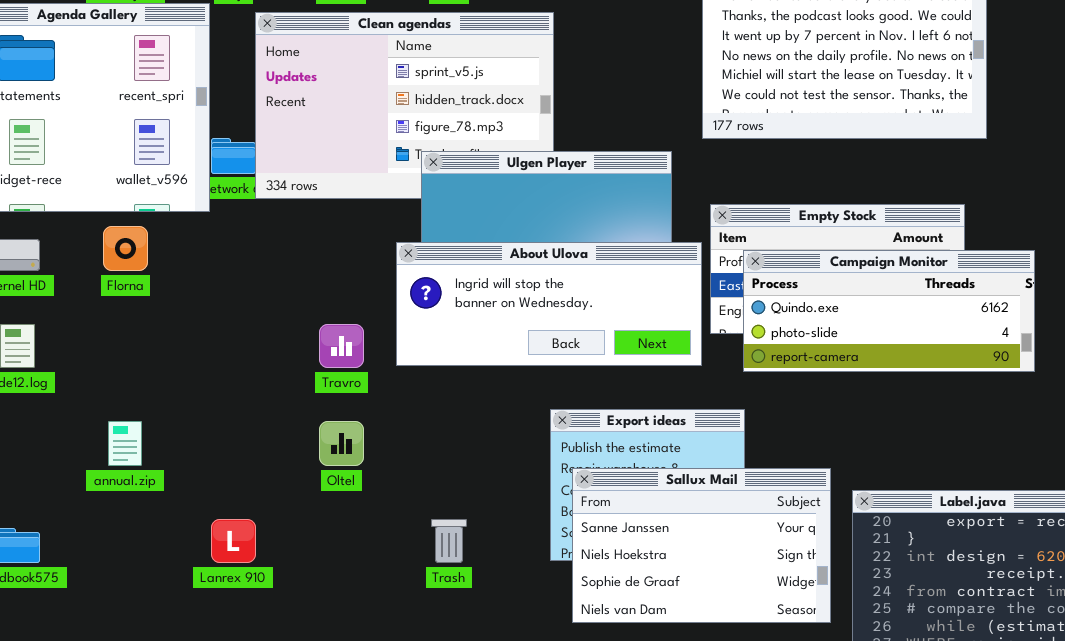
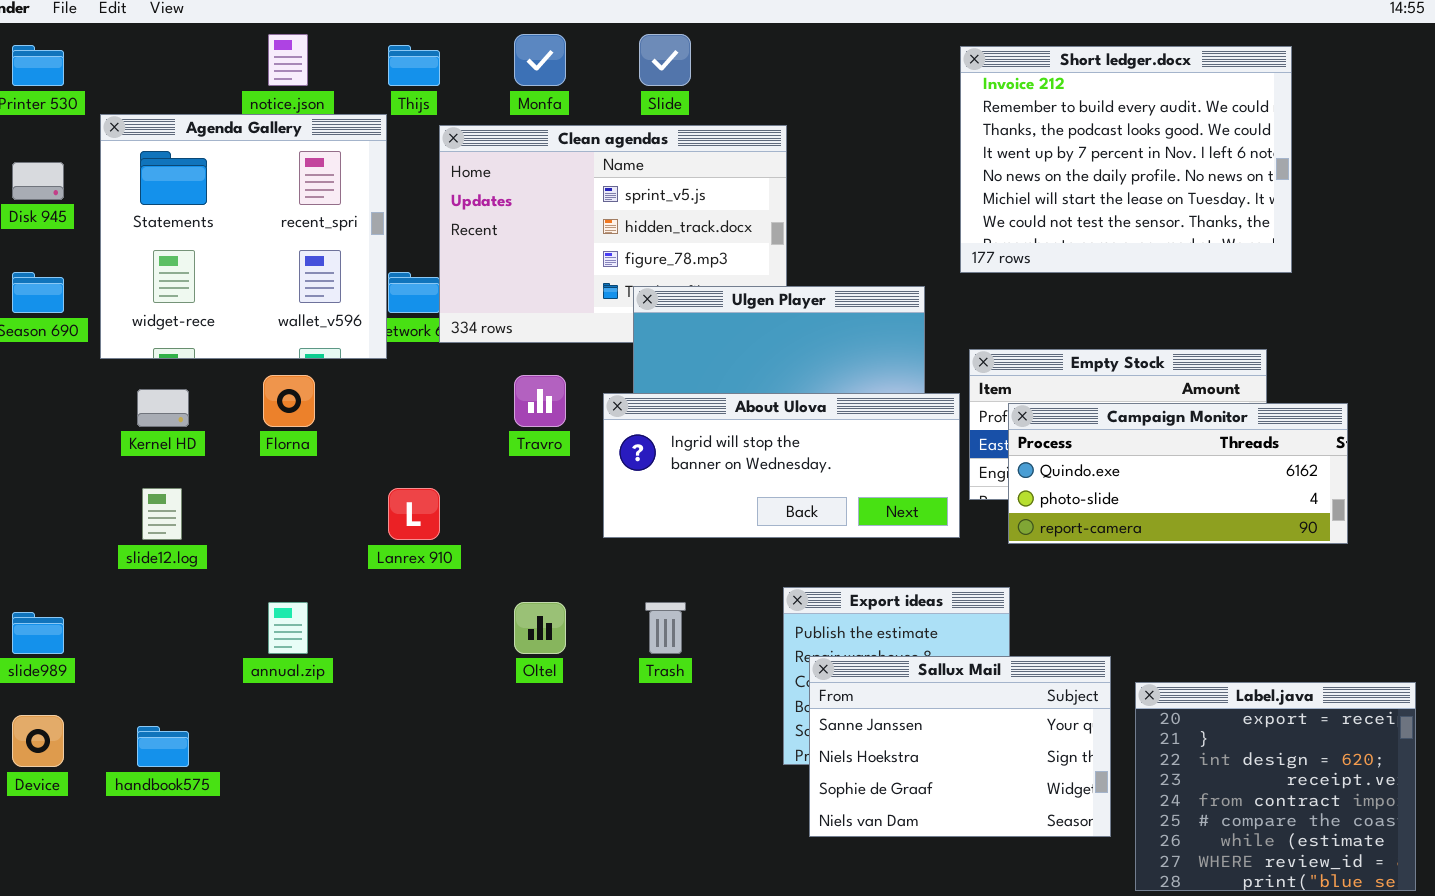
Travro: [319,324,364,368] -> [514,375,566,427], moved
Lanrex 910: [211,519,256,563] -> [388,488,440,540], moved
Trash: [431,519,467,563] -> [645,602,686,654], moved

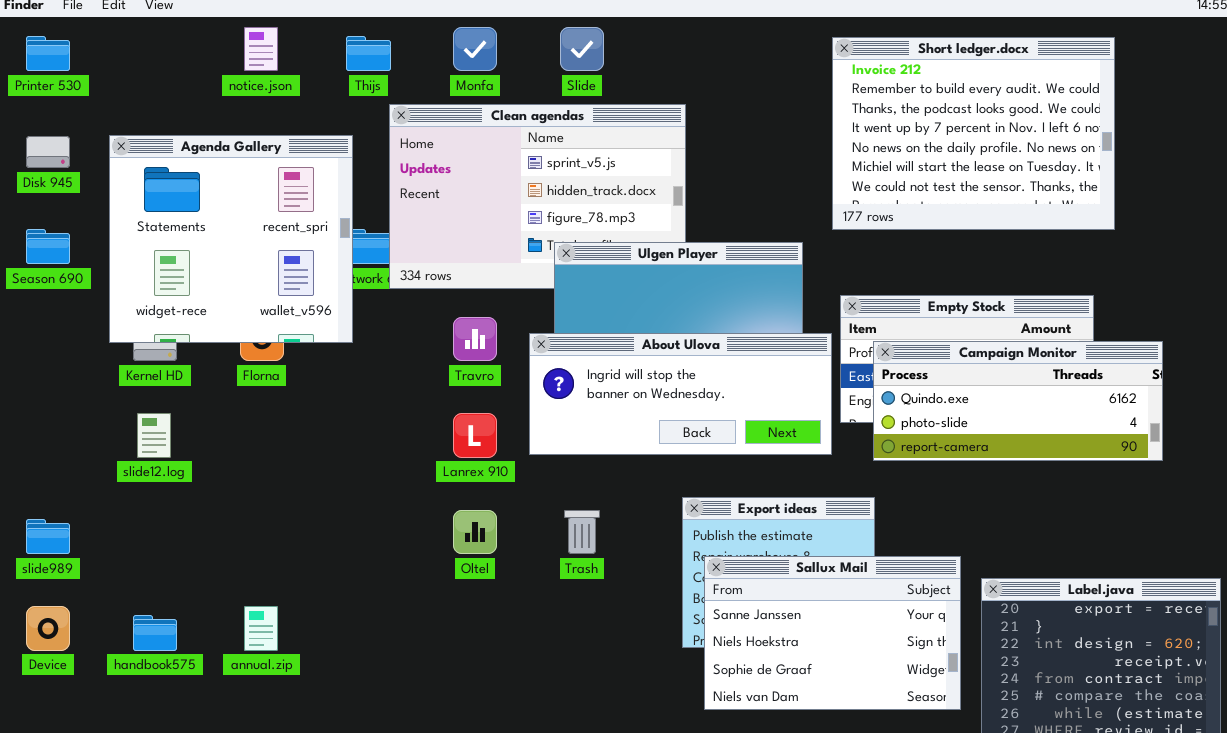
Agenda Gallery: [100,114,387,359] -> [109,135,353,343], moved
Lanrex 910: [388,488,440,540] -> [453,413,497,458], moved
annual.zip: [268,602,308,654] -> [244,606,278,651], moved

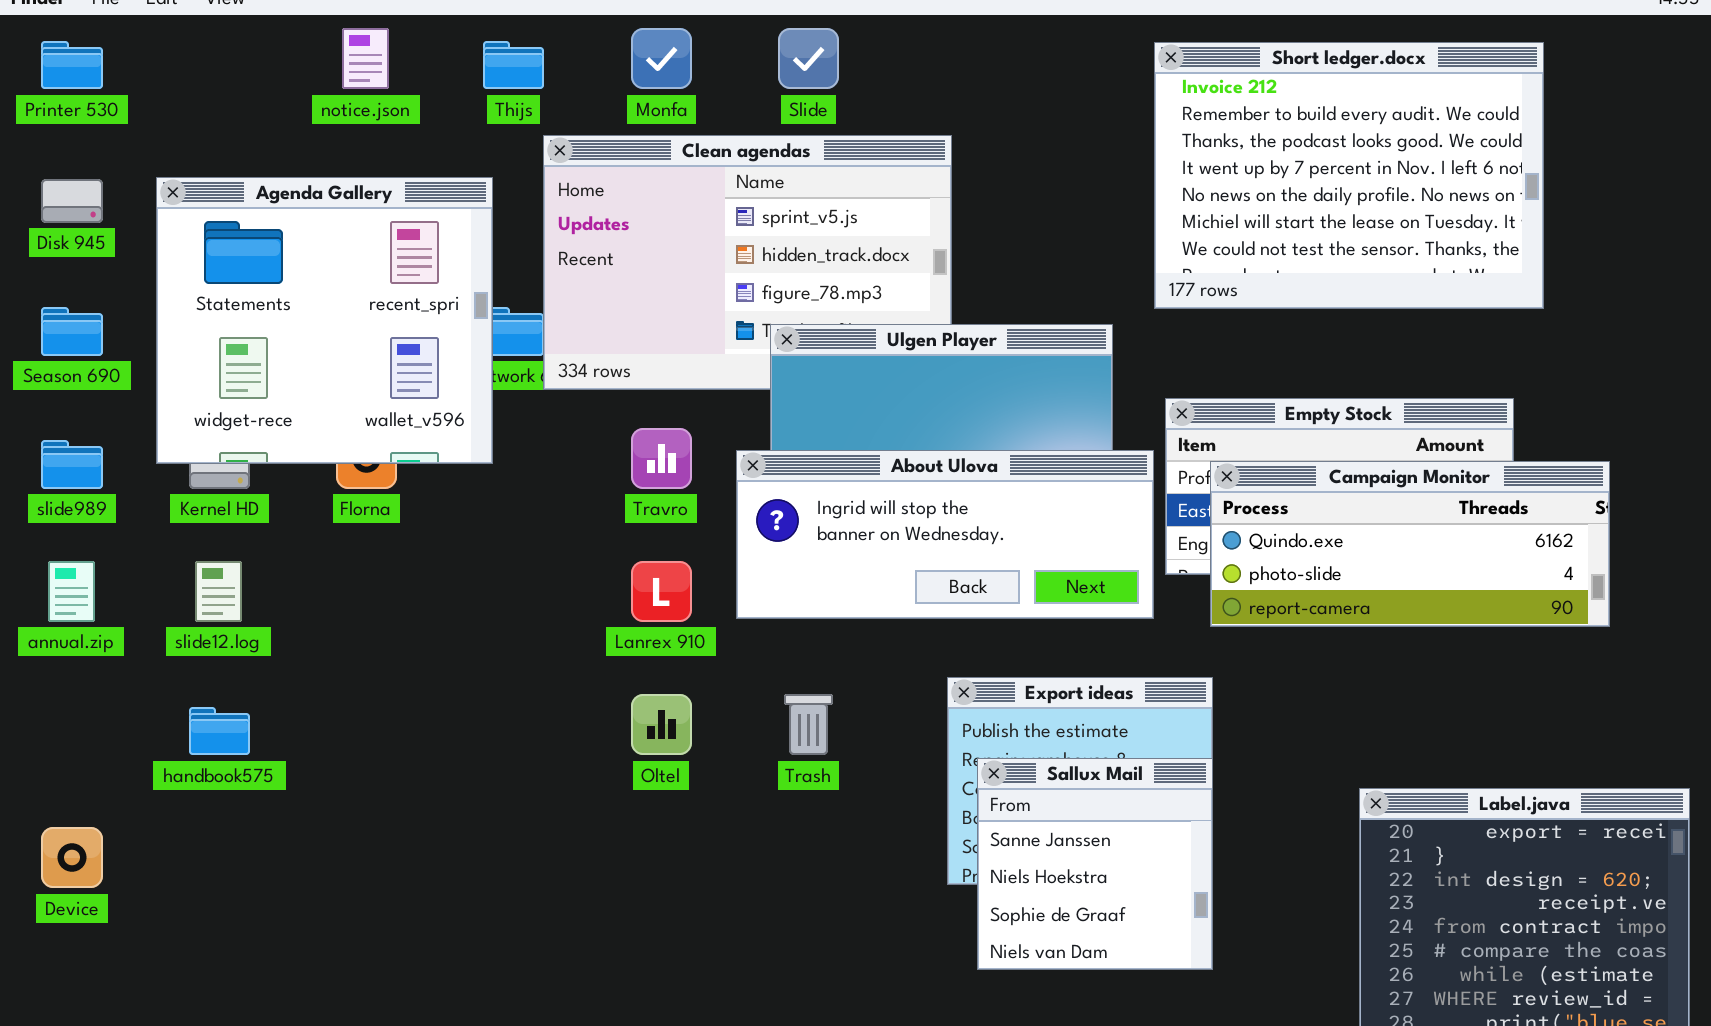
slide989: [26,519,70,554] -> [41,440,103,489], moved
Sallux Mail: [704,556,961,710] -> [977,758,1213,970], resized
annual.zip: [244,606,278,651] -> [48,561,95,622], moved
handbook575: [133,615,177,651] -> [189,707,250,755], moved

